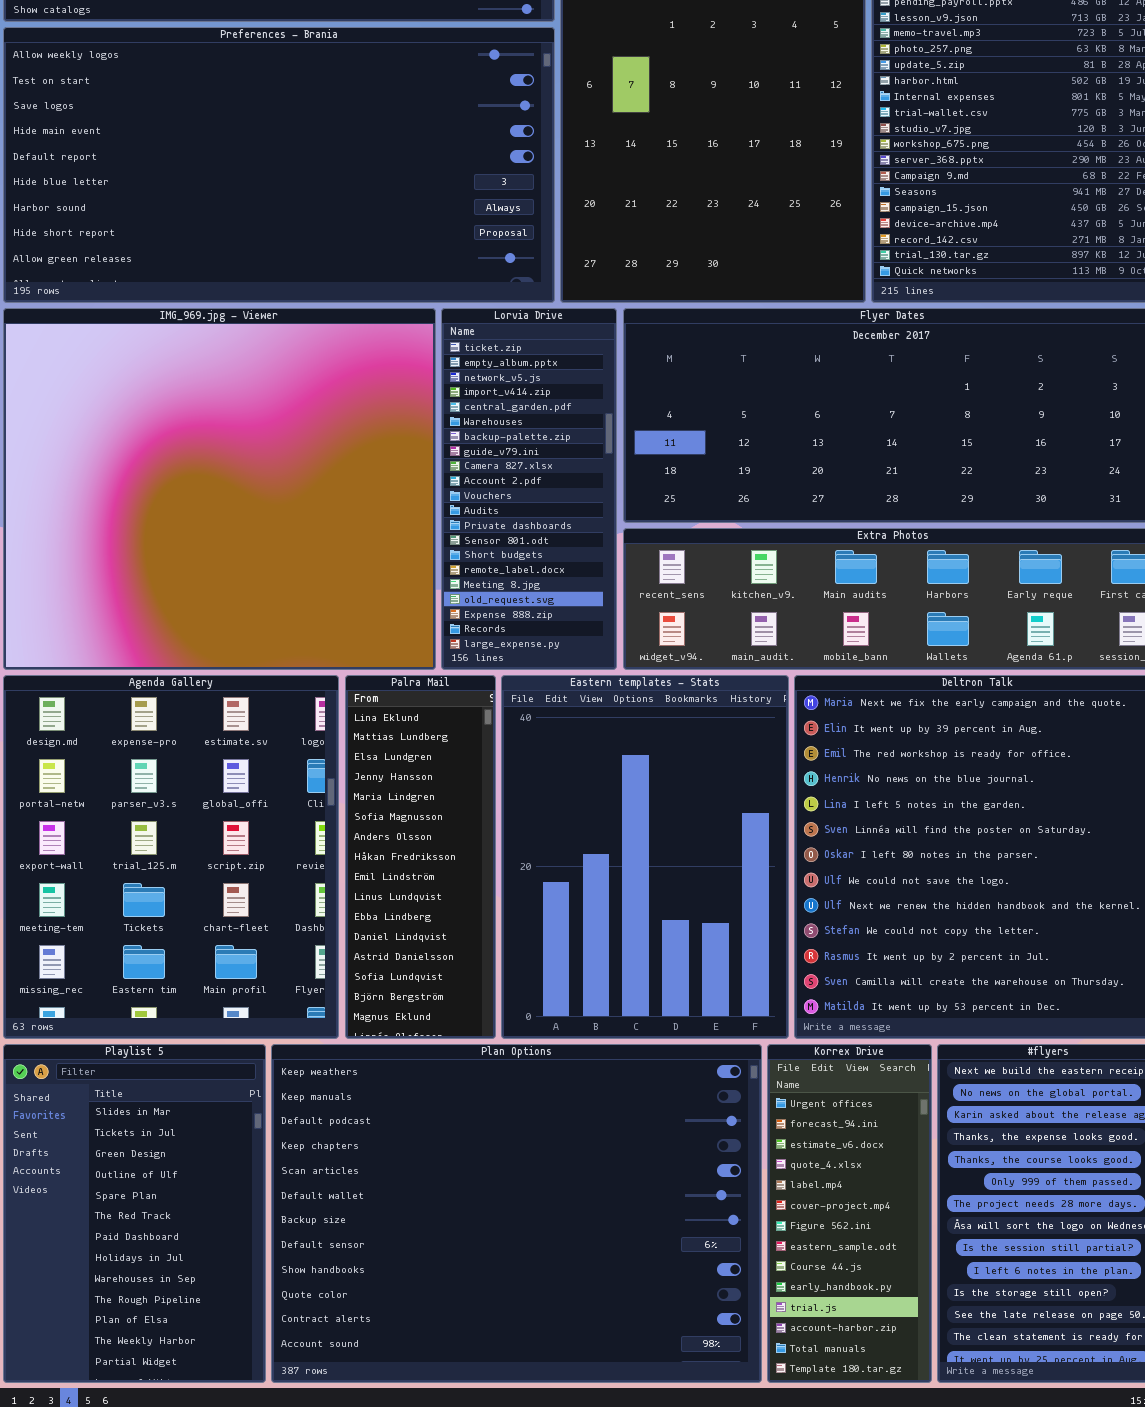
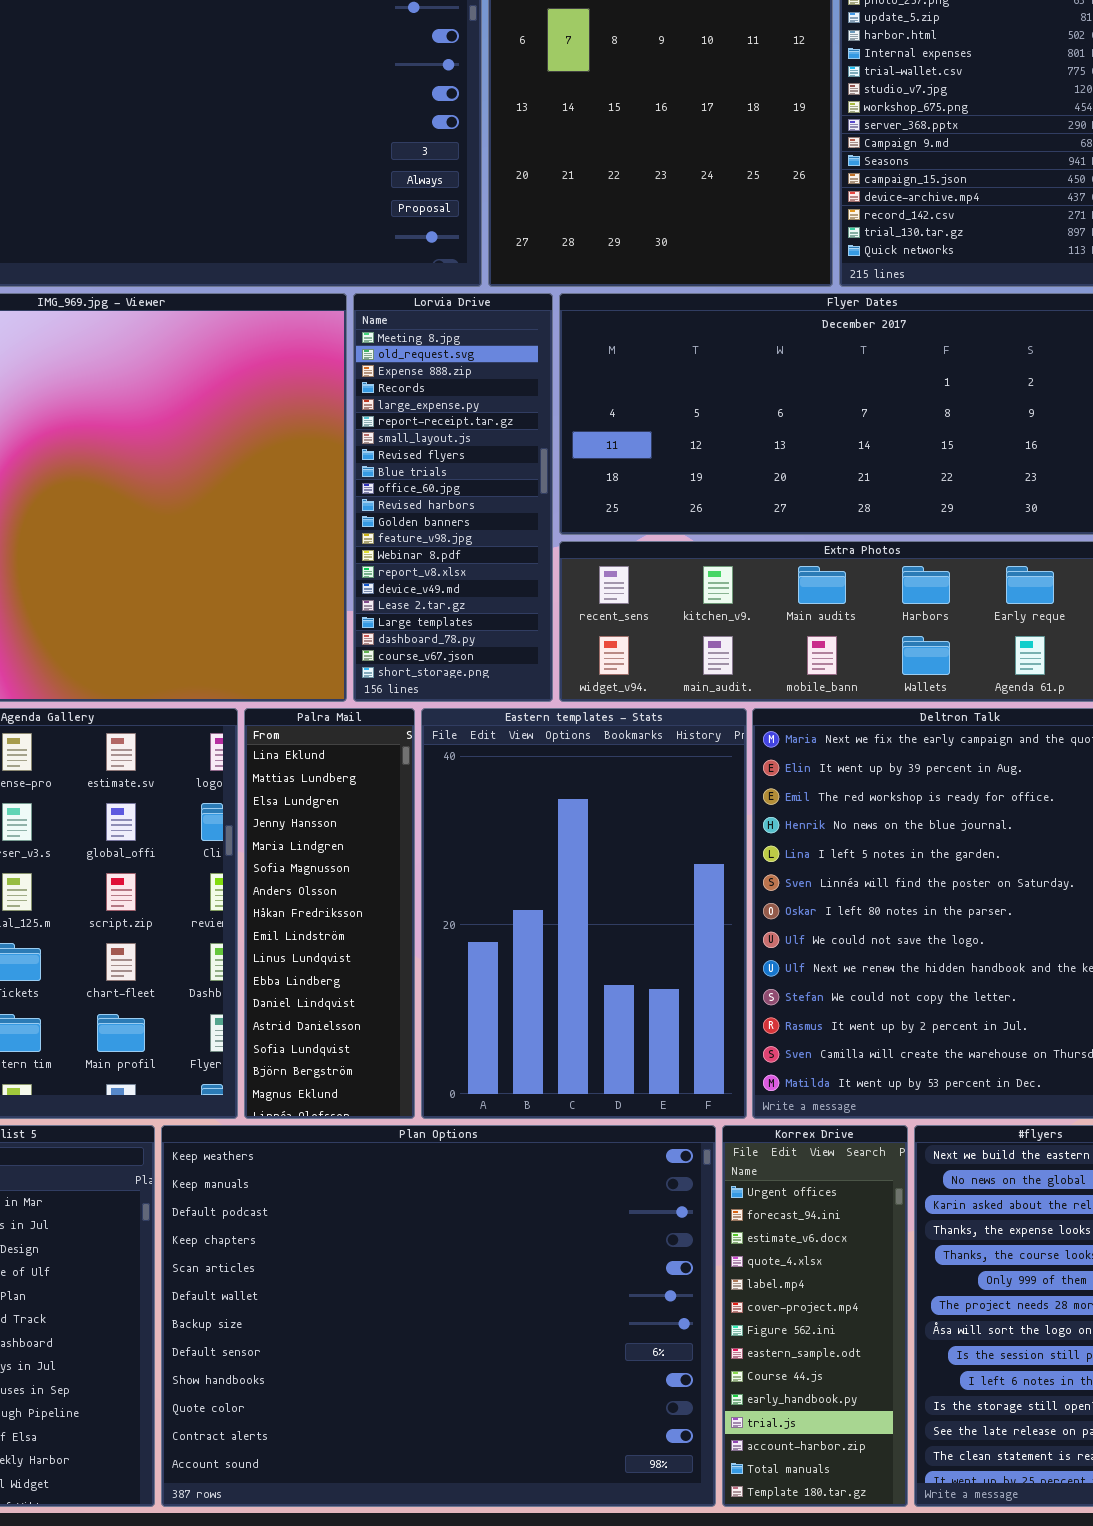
Lorvia Drive: [441,308,617,670] -> [353,293,553,702], scrolled down 16 rows

